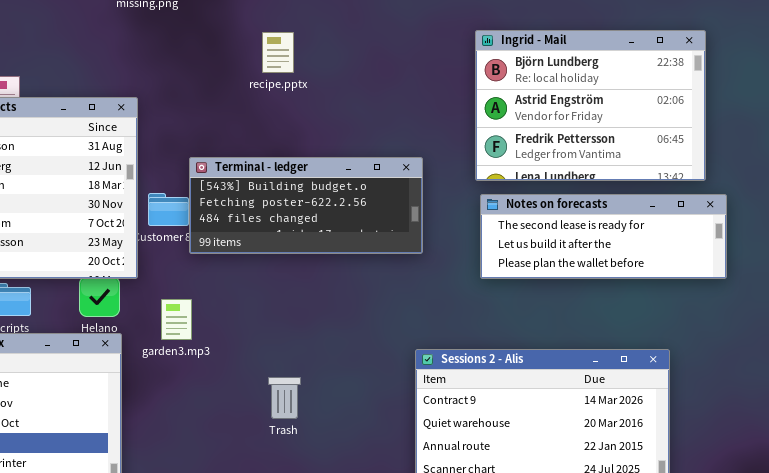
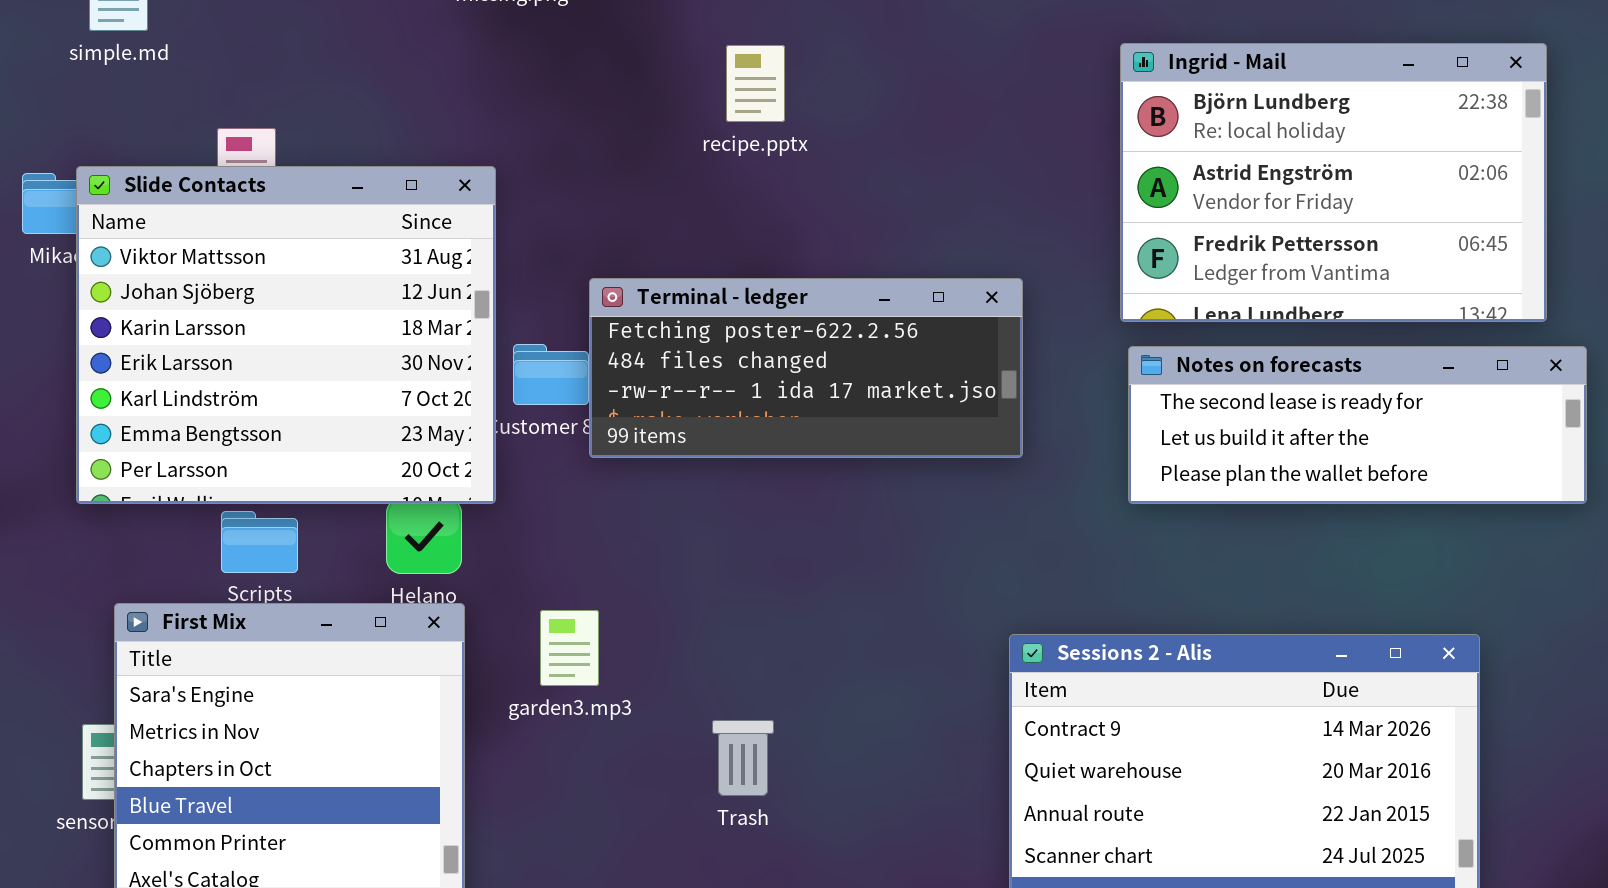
Terminal - ledger: [189,157,423,254] -> [589,278,1023,458], scrolled down 1 row
garden3.mp3: [161,299,192,340] -> [540,610,599,686], moved
Trash: [268,377,301,419] -> [712,720,774,796], moved

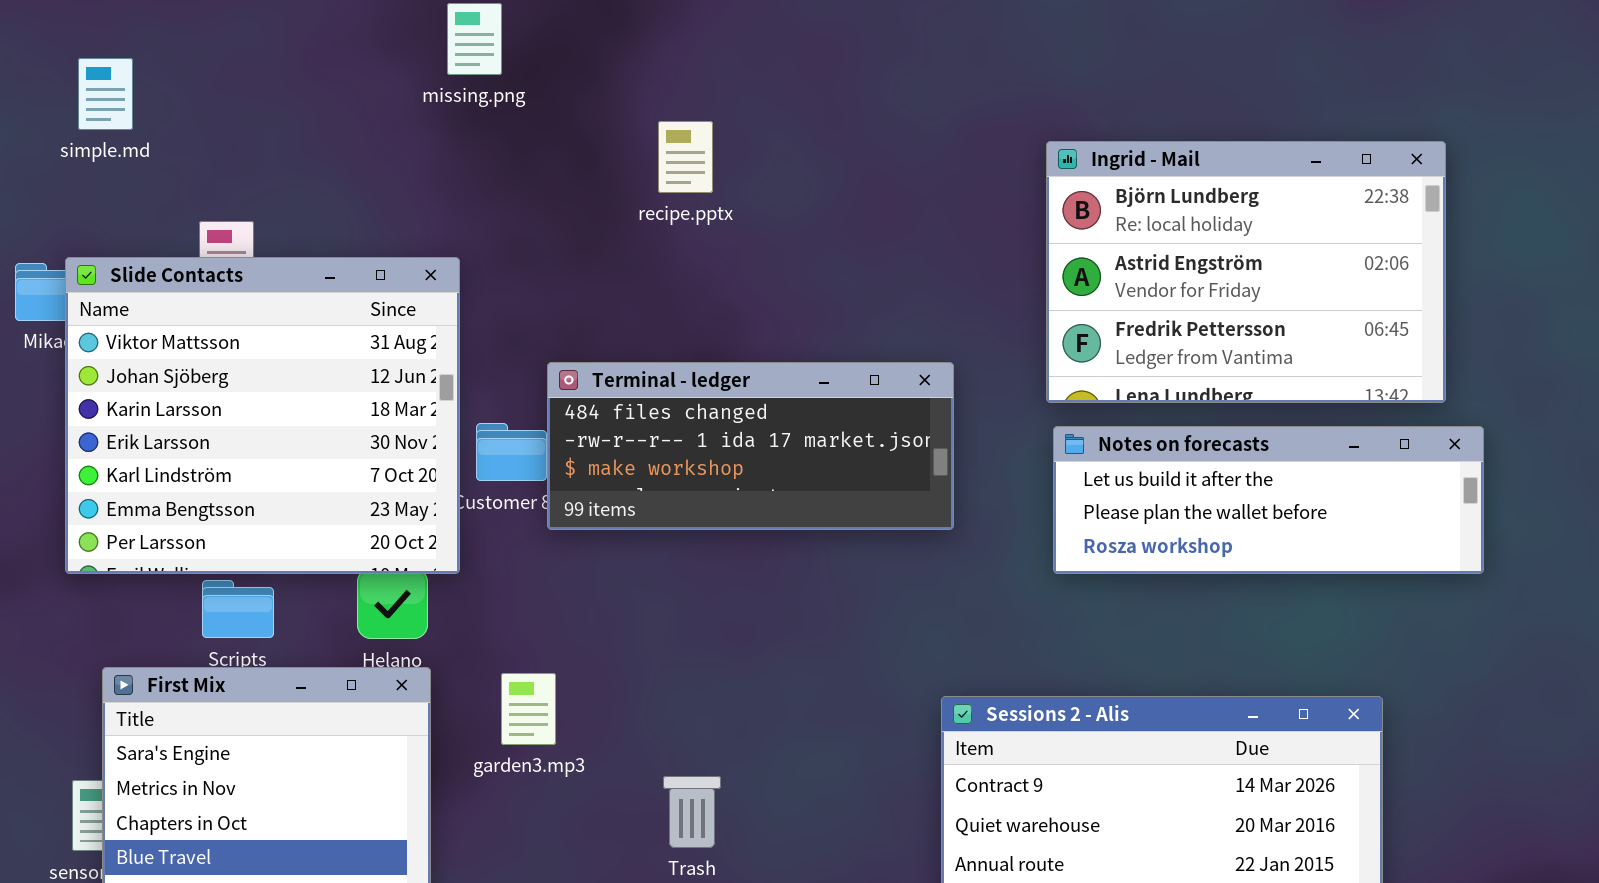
recipe.pptx: [726,45,785,122] -> [658,121,713,193], moved
Terminal - ledger: [589,278,1023,458] -> [547,362,954,530], scrolled down 1 row
Notes on forecasts: [1128,346,1587,504] -> [1053,426,1484,574], scrolled down 1 row

